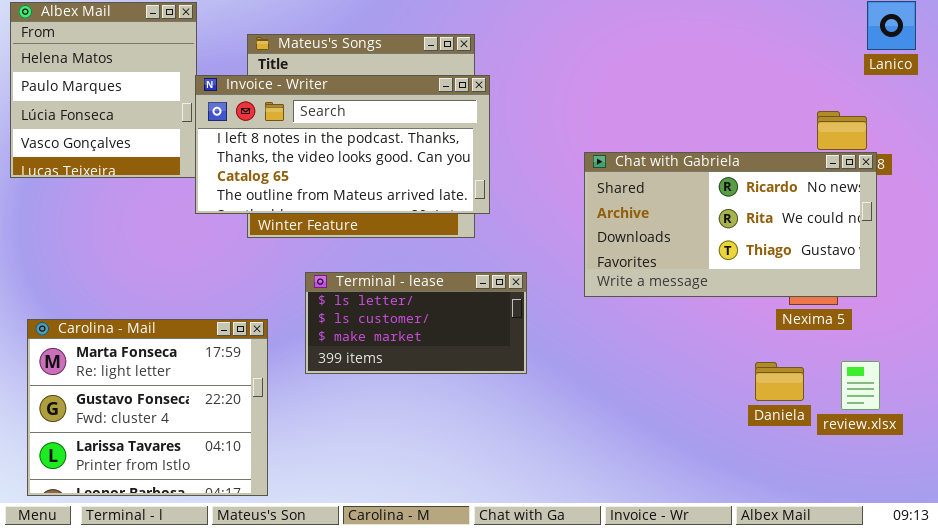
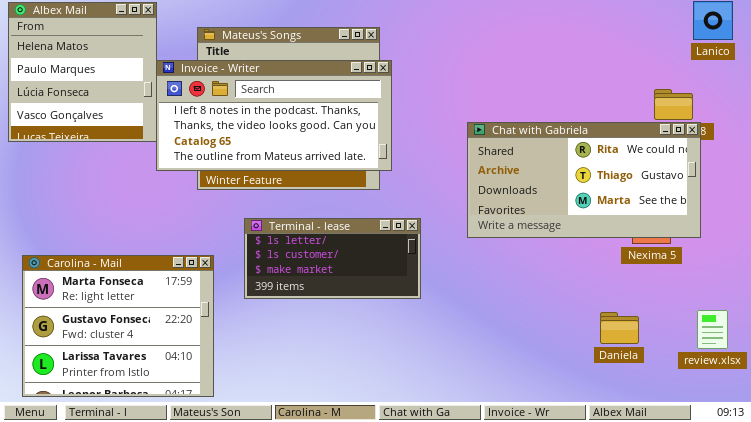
Chat with Gabriela: [584,152,877,297] -> [467,122,701,238], scrolled down 1 row
review.xlsx: [841,361,880,410] -> [697,310,728,349], moved
Daniela: [755,362,804,401] -> [600,312,639,344], moved

